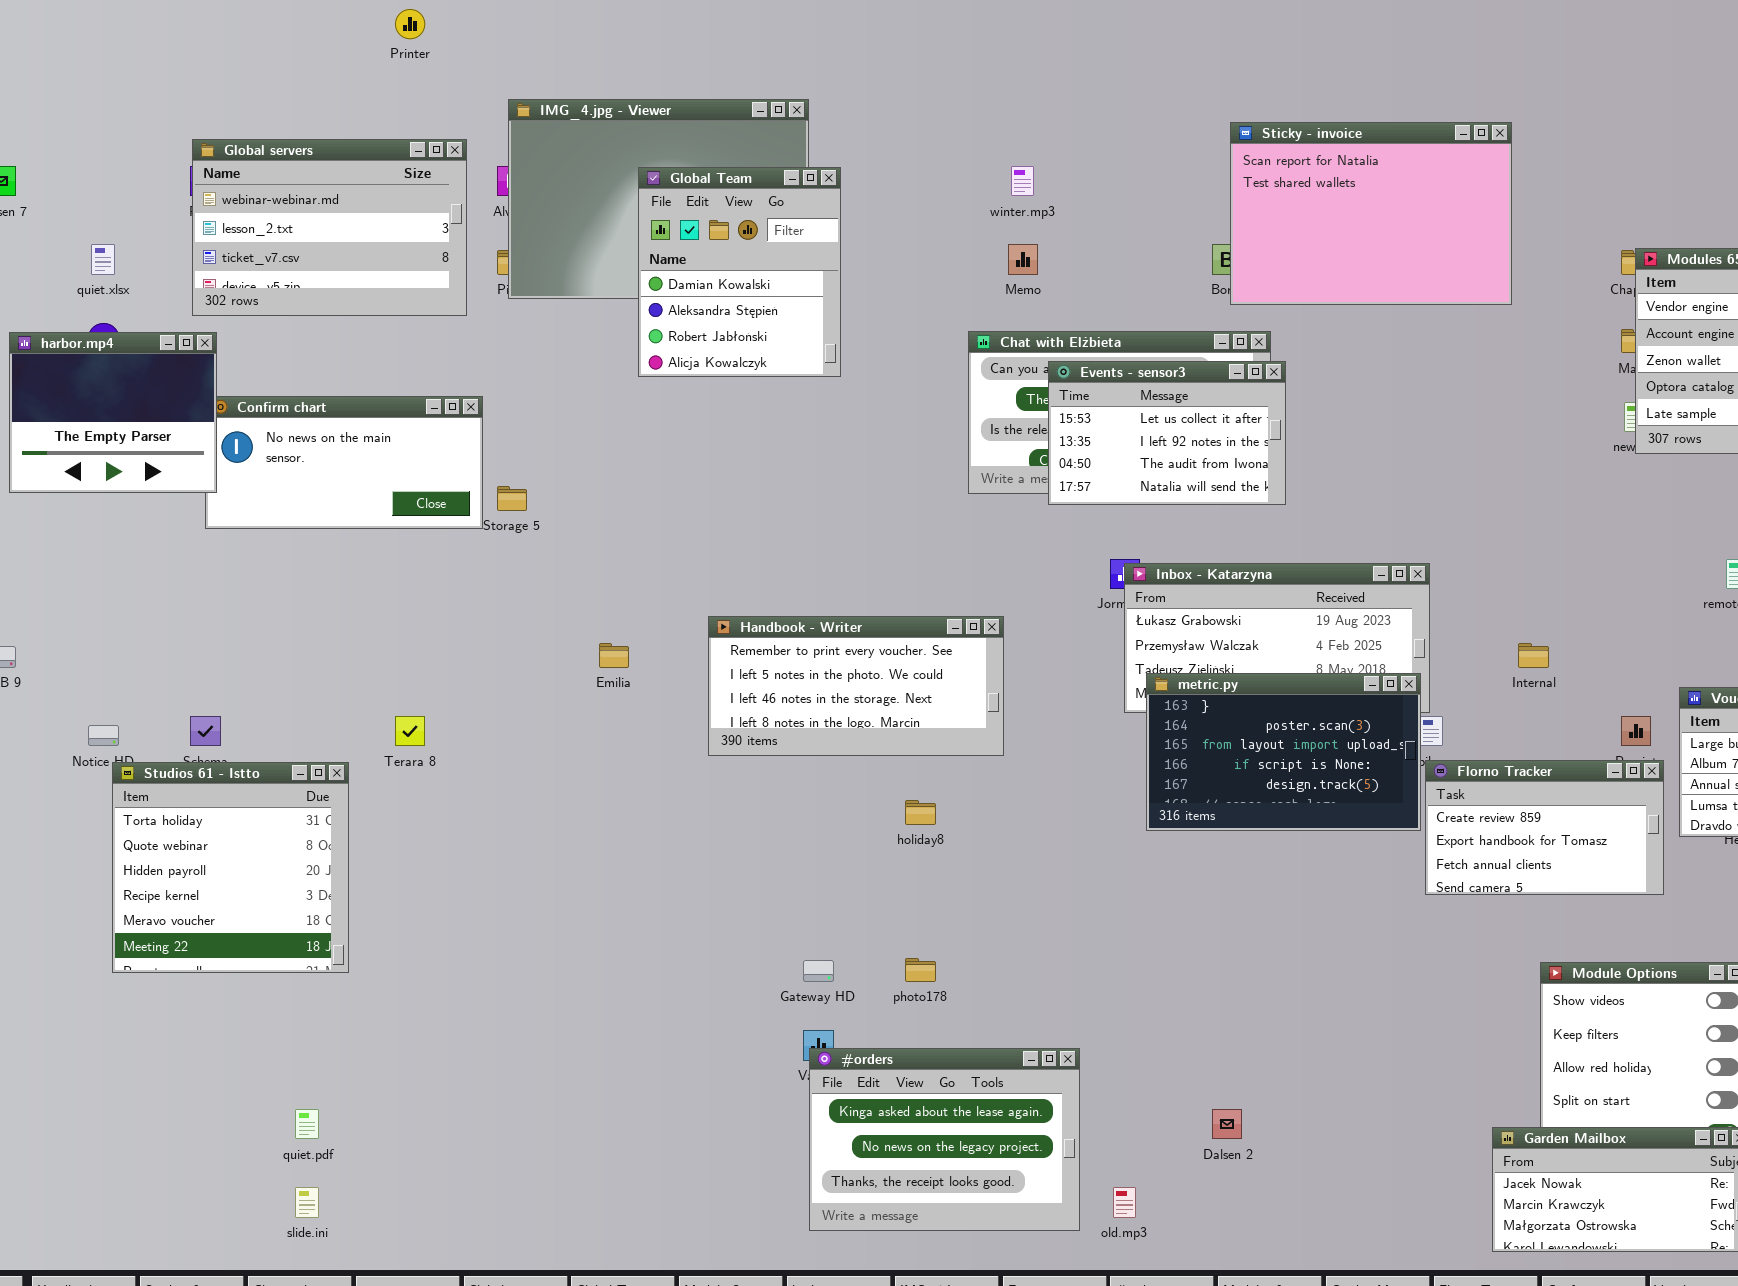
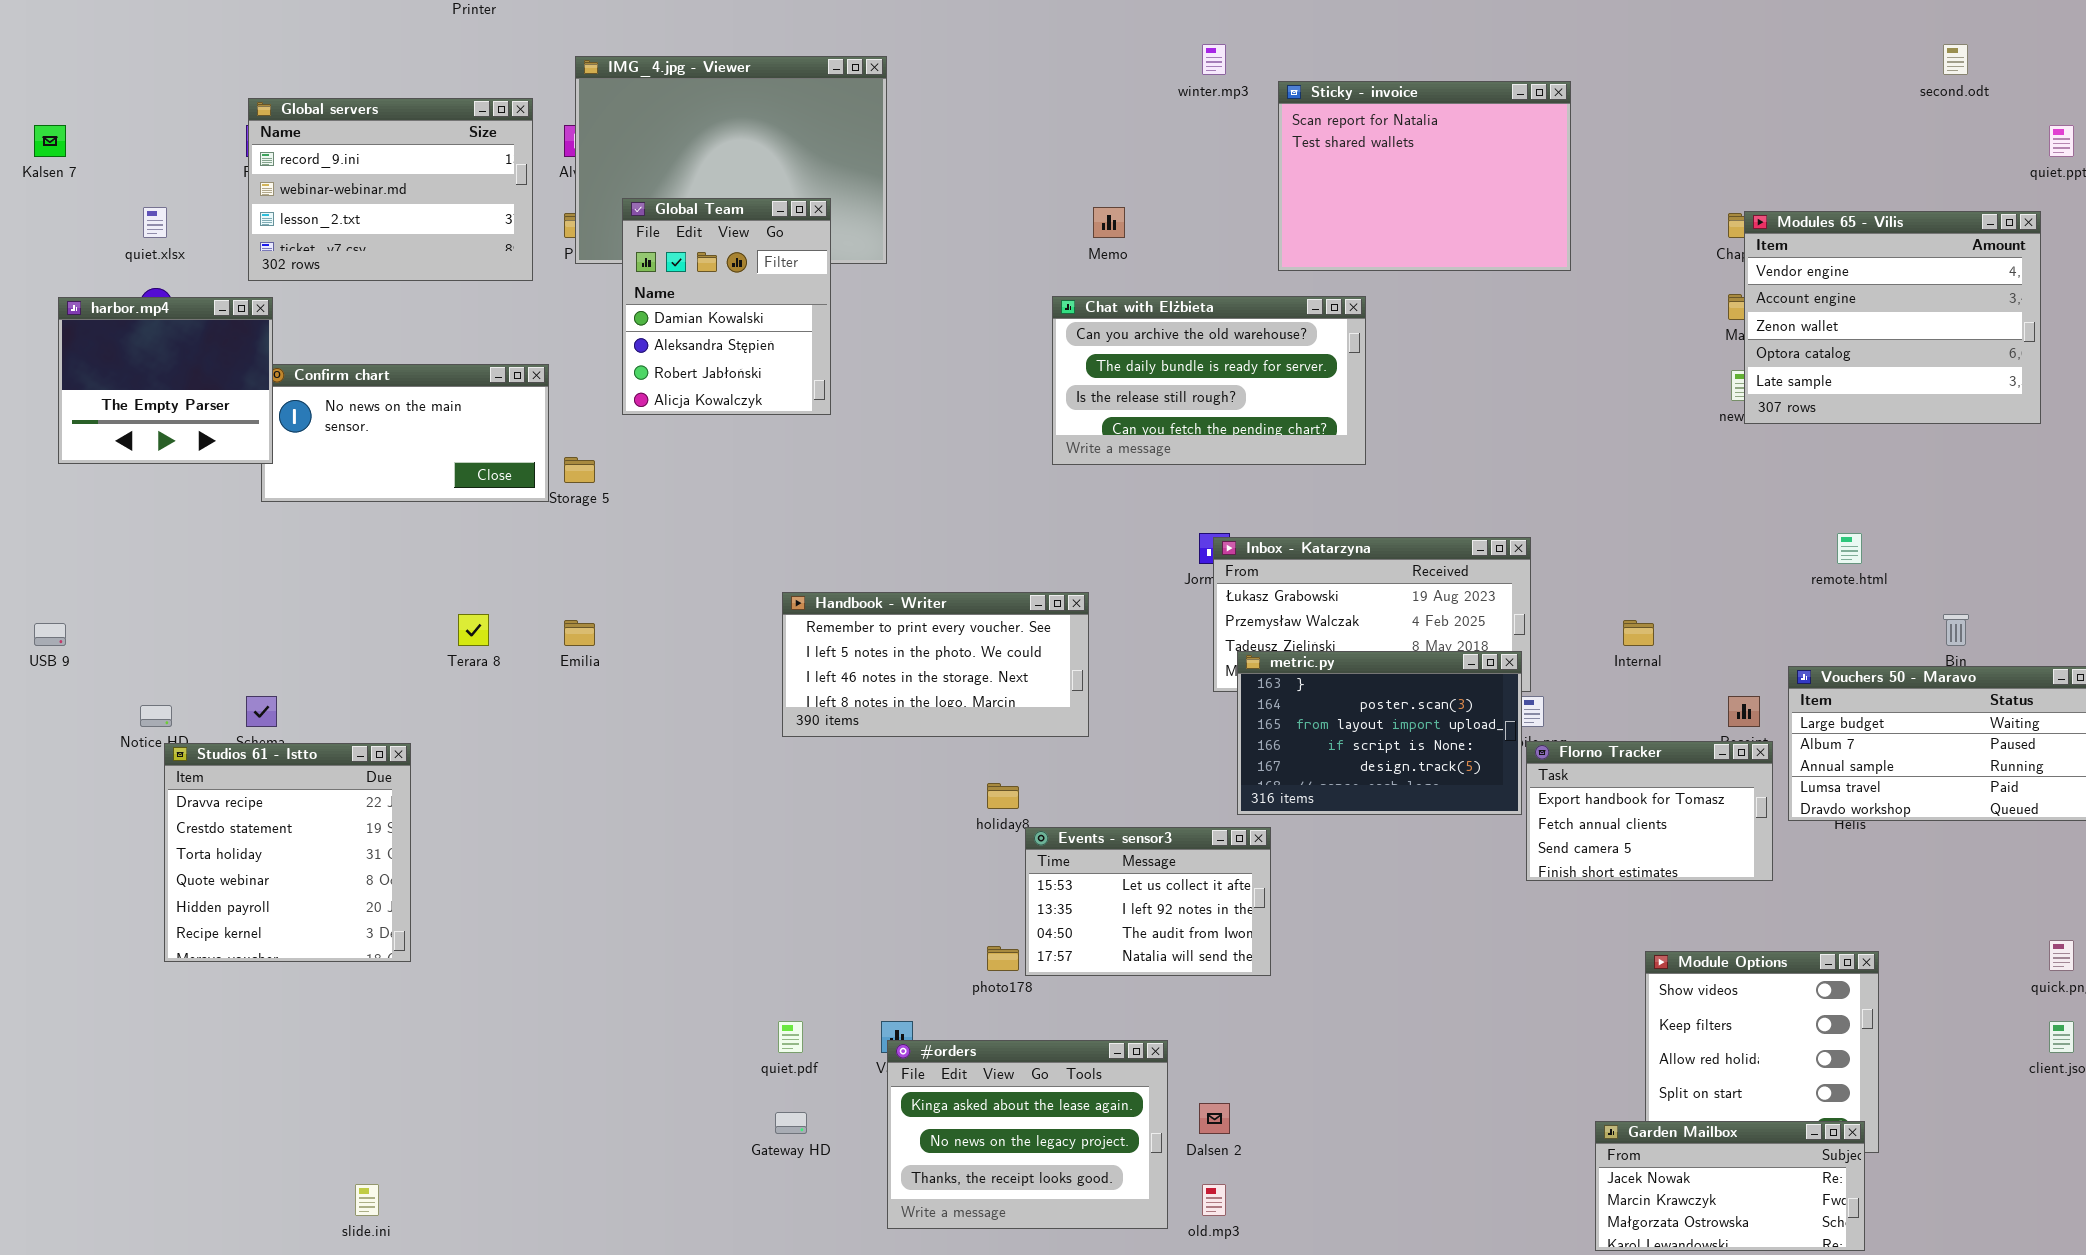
Sticky - invoice: [1230,122,1512,305] -> [1278,81,1571,271], moved
Global servers: [192,139,467,316] -> [248,98,533,281], scrolled up 1 row
winter.mp3: [1011,166,1034,196] -> [1202,44,1226,75], moved
Global Team: [638,167,841,377] -> [622,198,831,415], moved
Events - sensor3: [1048,361,1286,505] -> [1025,827,1271,976], moved
Emilia: [599,643,629,668] -> [564,620,595,646], moved
Terara 8: [395,716,425,746] -> [458,614,489,646], moved
Florno Tracker: [1425,760,1664,895] -> [1526,741,1773,881], scrolled down 1 row
Studios 61 - Istto: [112,762,349,973] -> [164,743,411,962], scrolled up 2 rows
Gateway HD: [803,960,834,982] -> [775,1112,807,1134], moved
quiet.pdf: [295,1109,319,1139] -> [778,1021,803,1053], moved
Dalsen 2: [1212,1109,1242,1139] -> [1199,1103,1230,1134], moved

